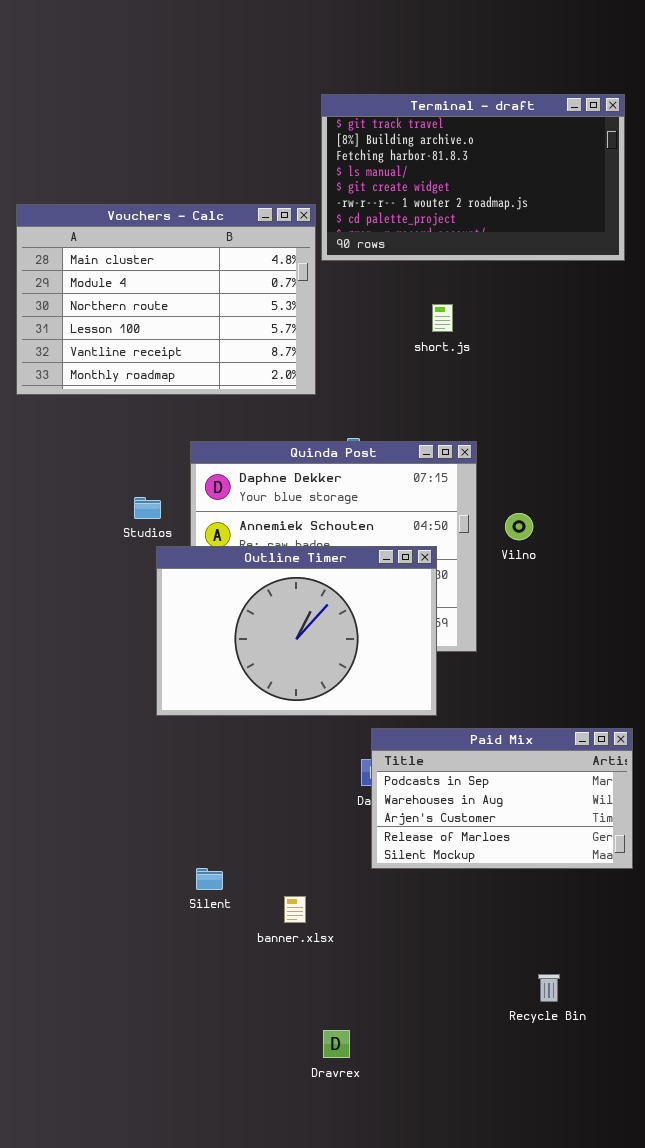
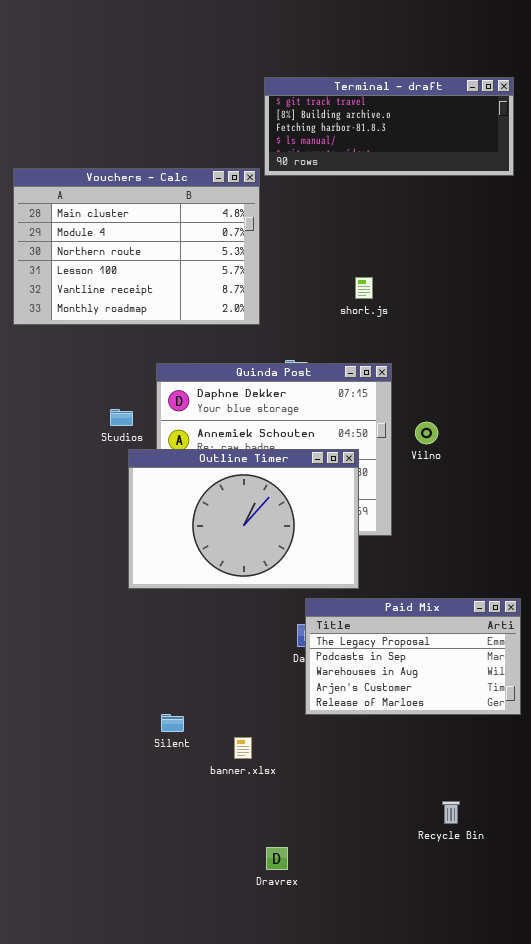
Terminal - draft: [321,94,625,261] -> [264,77,514,176], resized
short.js: [432,304,453,332] -> [355,277,373,299], moved
Paid Mix: [371,728,633,869] -> [305,598,521,715], scrolled up 1 row

